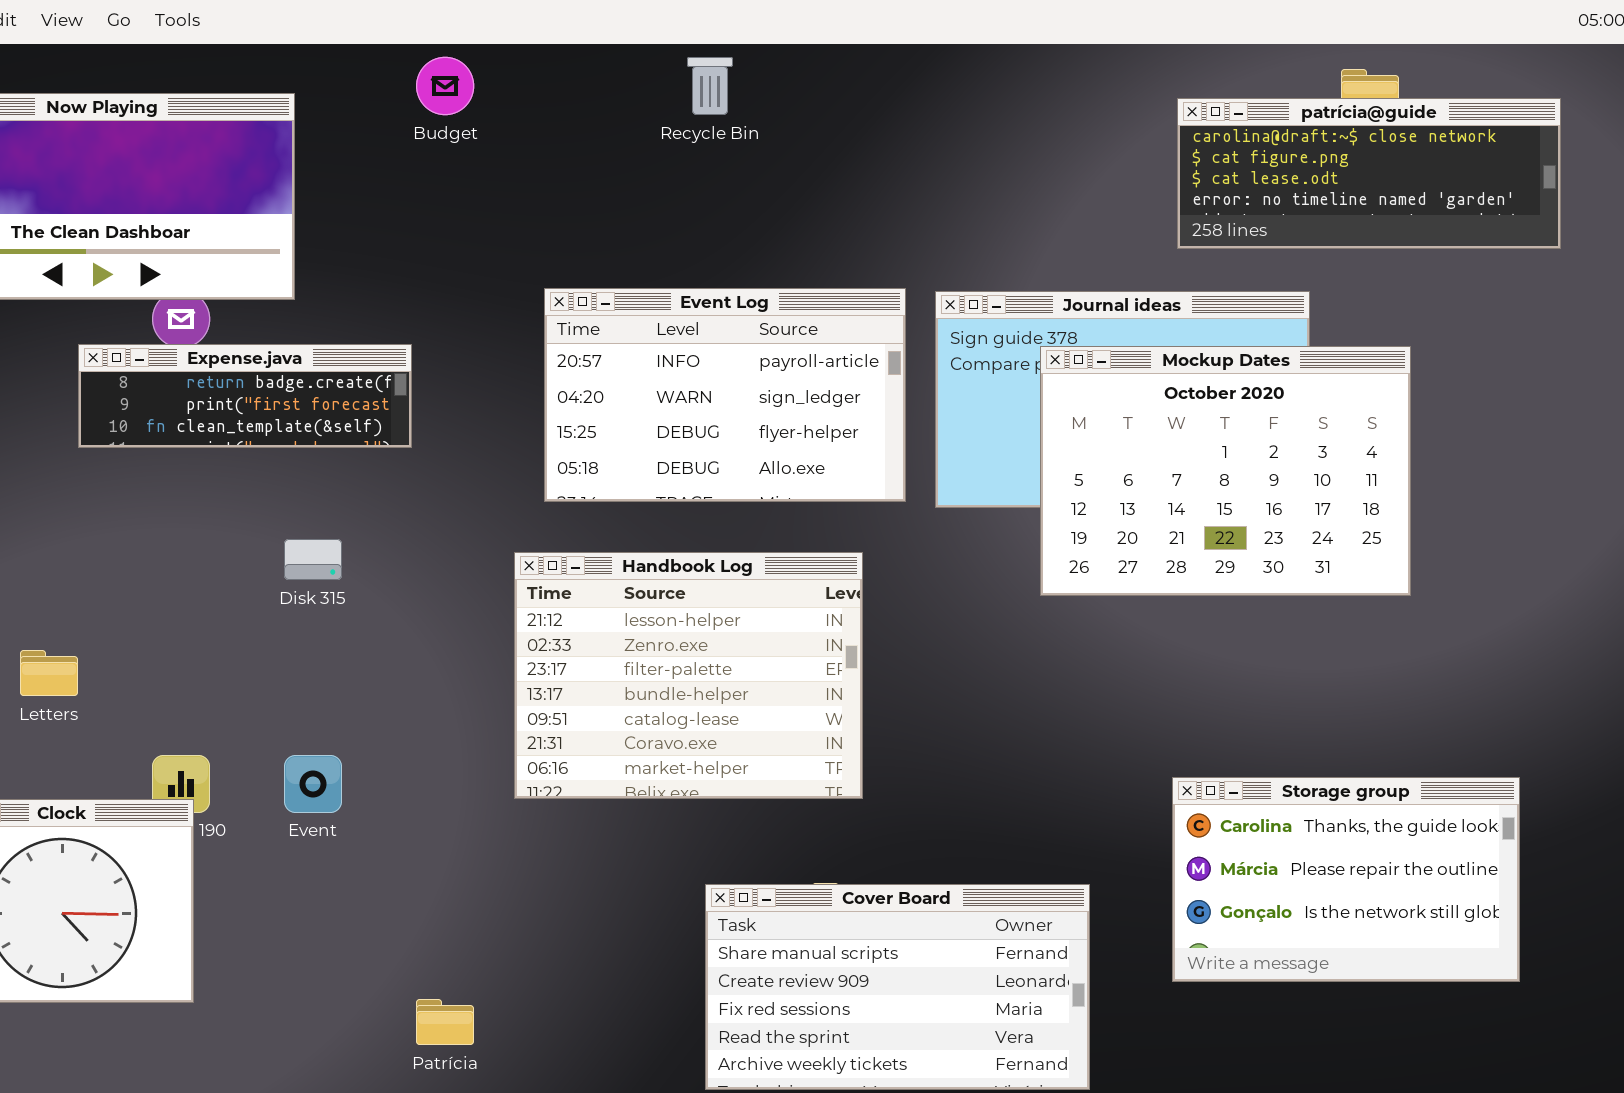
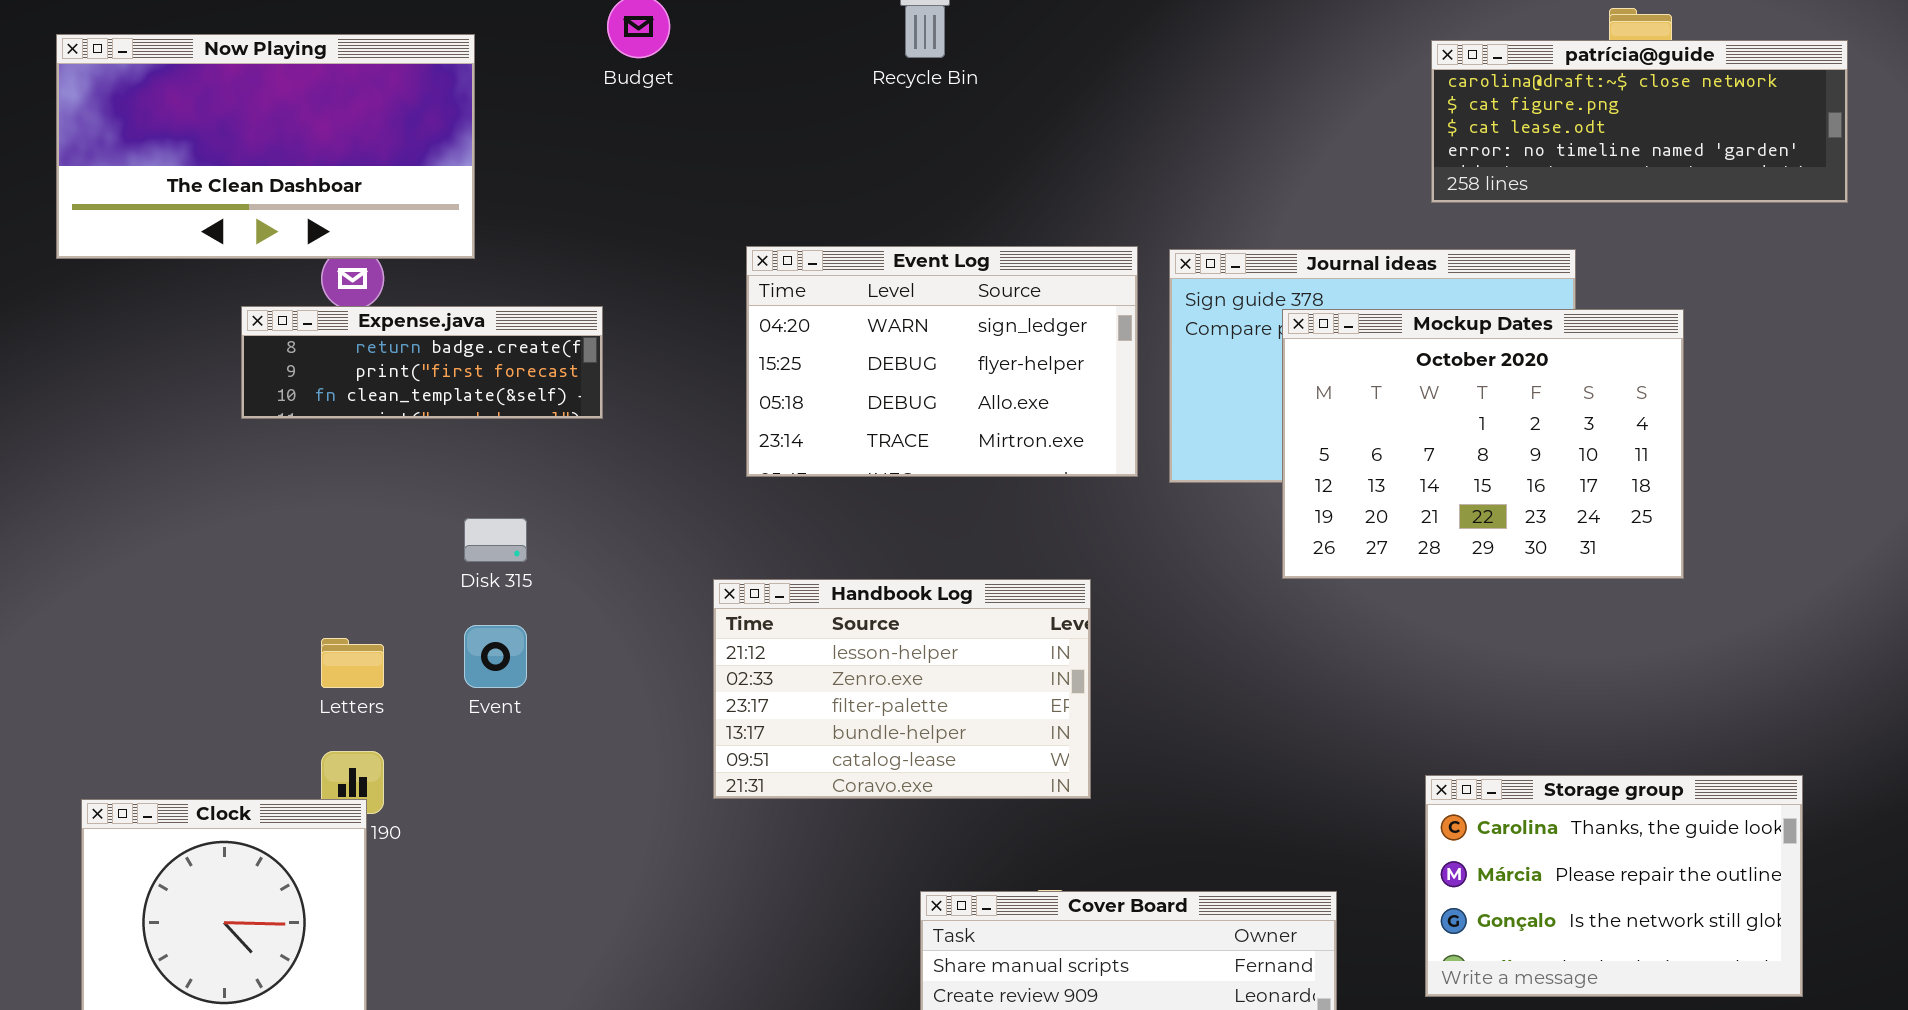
Event Log: [544,288,906,502] -> [746,246,1138,477], scrolled down 1 row
Handbook Log: [514,552,863,799] -> [713,579,1091,799], resized
Letters: [20,650,78,696] -> [321,638,384,688], moved
Event: [284,755,342,813] -> [464,625,527,688], moved

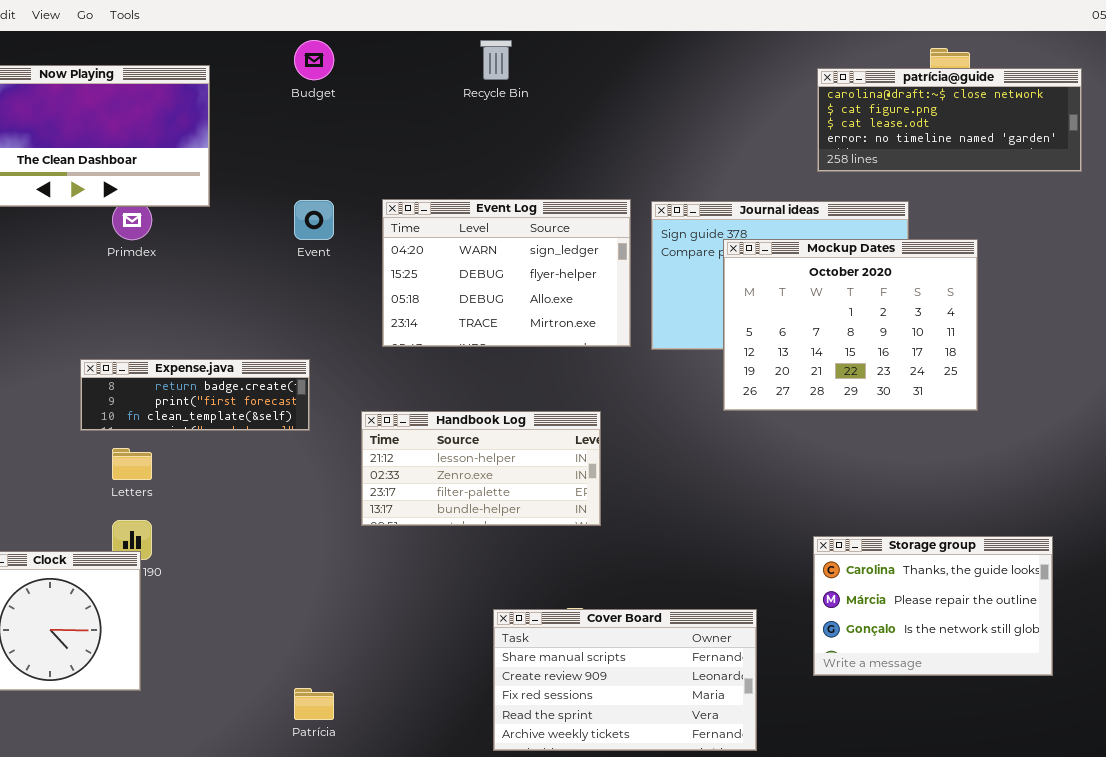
Expense.java: [241,306,603,419] -> [80,359,310,431], moved
Handbook Log: [713,579,1091,799] -> [361,411,601,526], resized
Event: [464,625,527,688] -> [294,200,334,240], moved

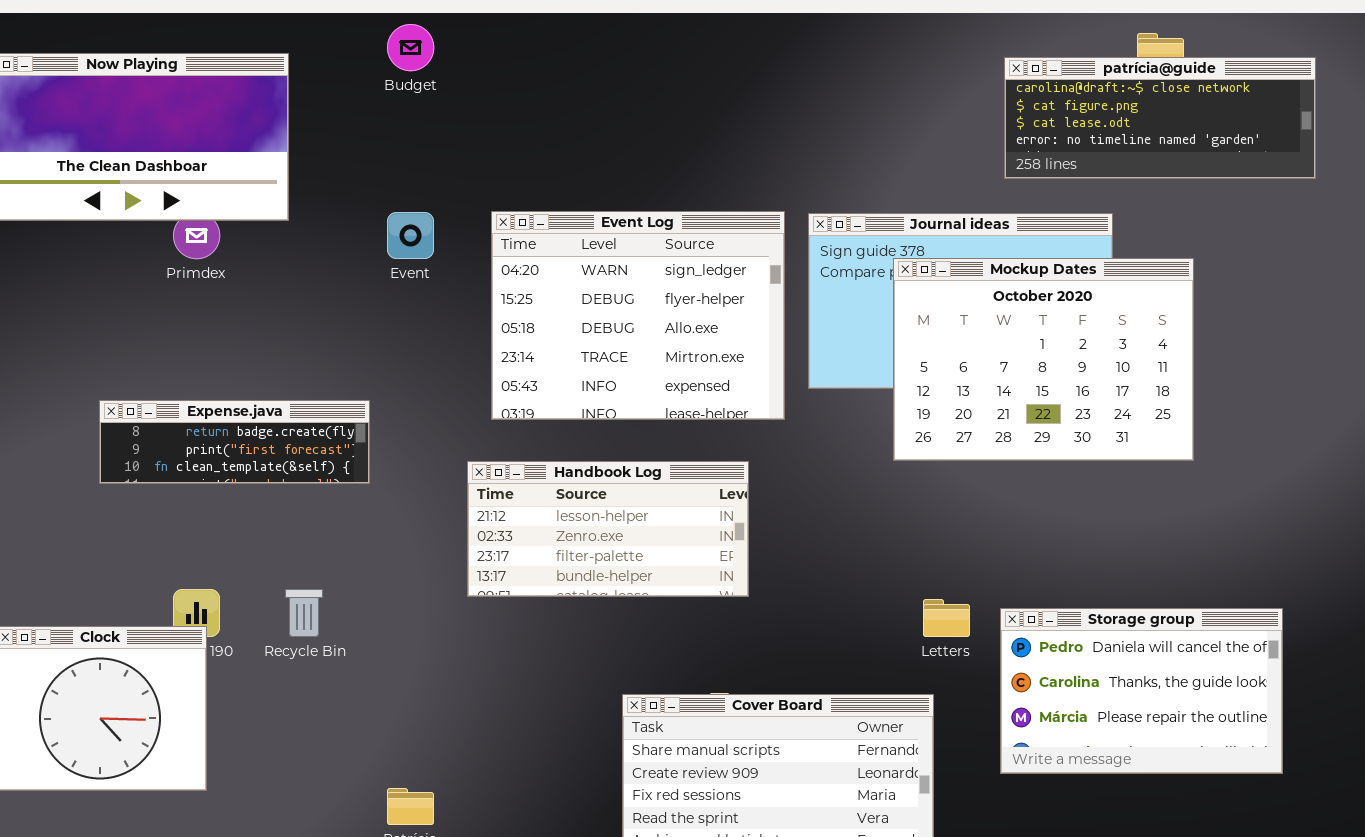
Recycle Bin: [480,40,512,80] -> [285,589,323,637], moved
Event Log: [382,199,631,347] -> [491,211,785,420], resized
Expense.java: [80,359,310,431] -> [99,400,370,484], moved
Letters: [112,448,152,480] -> [923,599,970,637], moved
Storage group: [813,536,1053,676] -> [1000,608,1283,774], scrolled up 1 row

